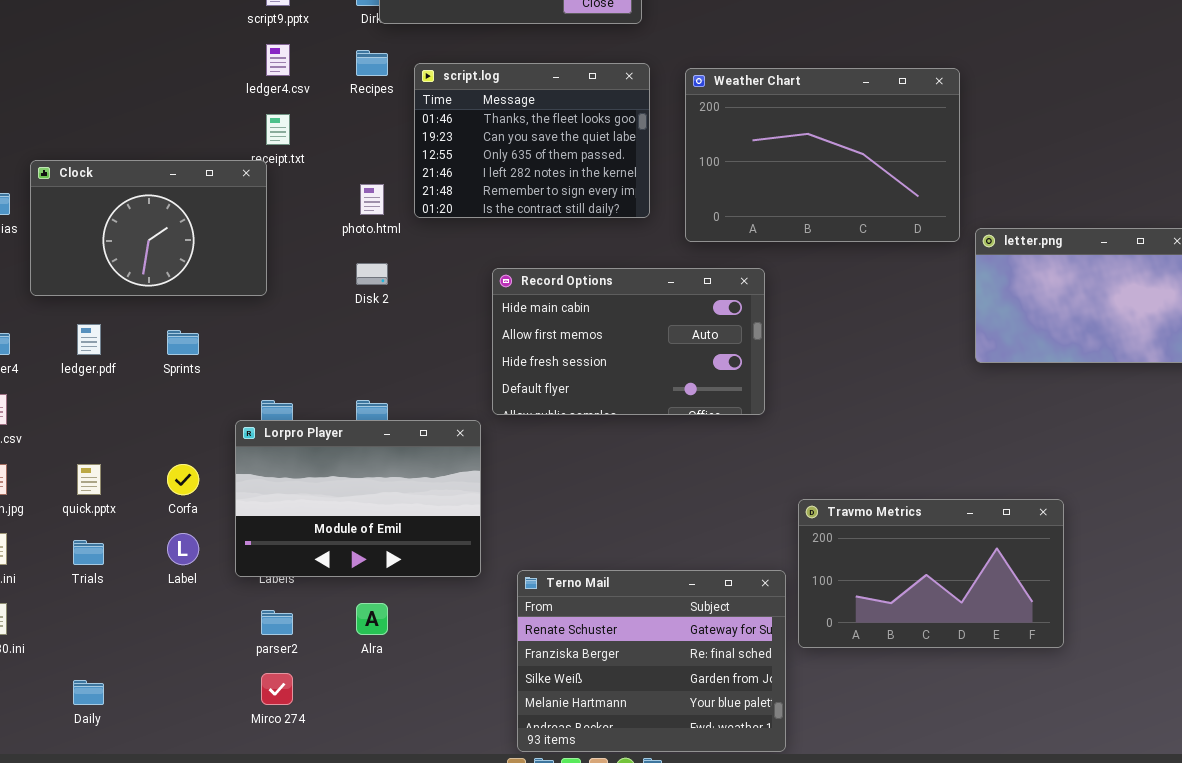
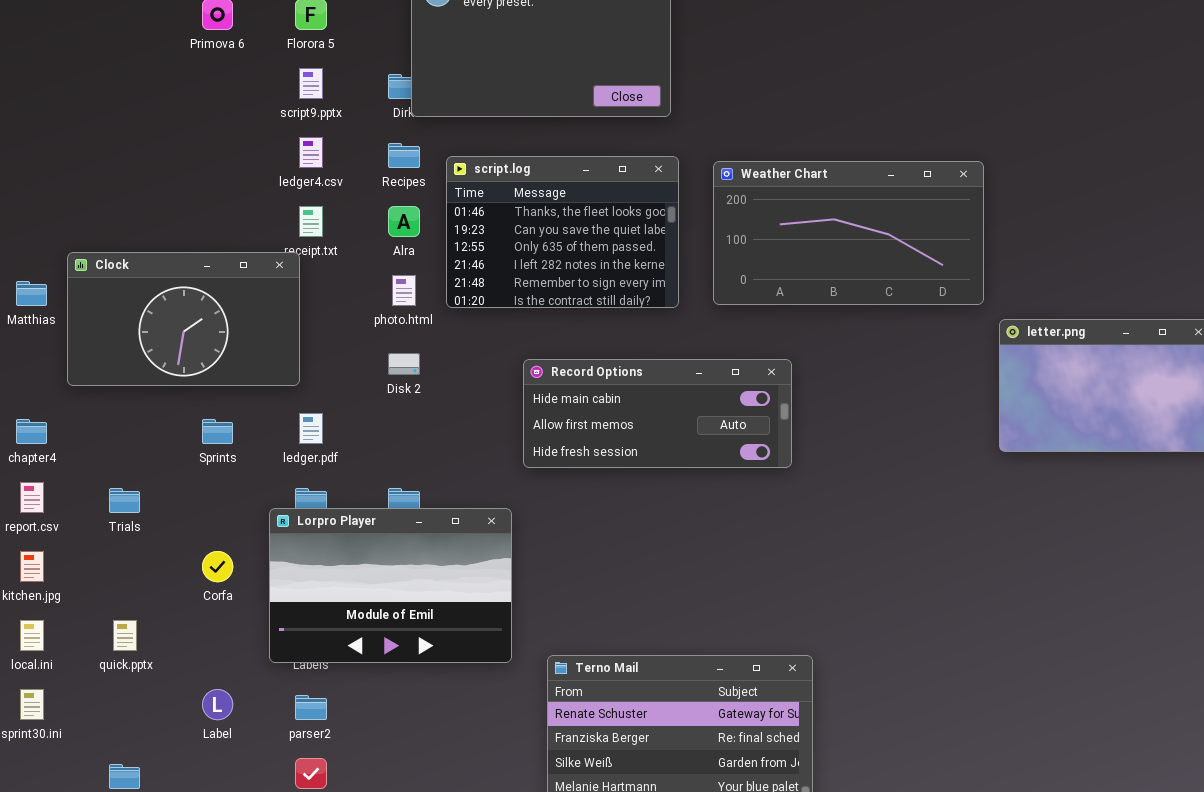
Weather Chart: [685,68,960,242] -> [713,161,984,305], resized
Record Options: [492,268,765,415] -> [523,359,792,468], resized
ledger.pdf: [77,324,101,355] -> [299,413,323,444], moved
quick.pptx: [77,464,101,495] -> [113,620,137,651], moved
Travmo Metrics: [798,499,1064,648] -> none, closed
Label: [167,533,199,565] -> [202,689,233,720], moved
Trials: [73,540,104,565] -> [109,488,140,513], moved
Alra: [356,603,388,635] -> [388,206,420,237], moved

